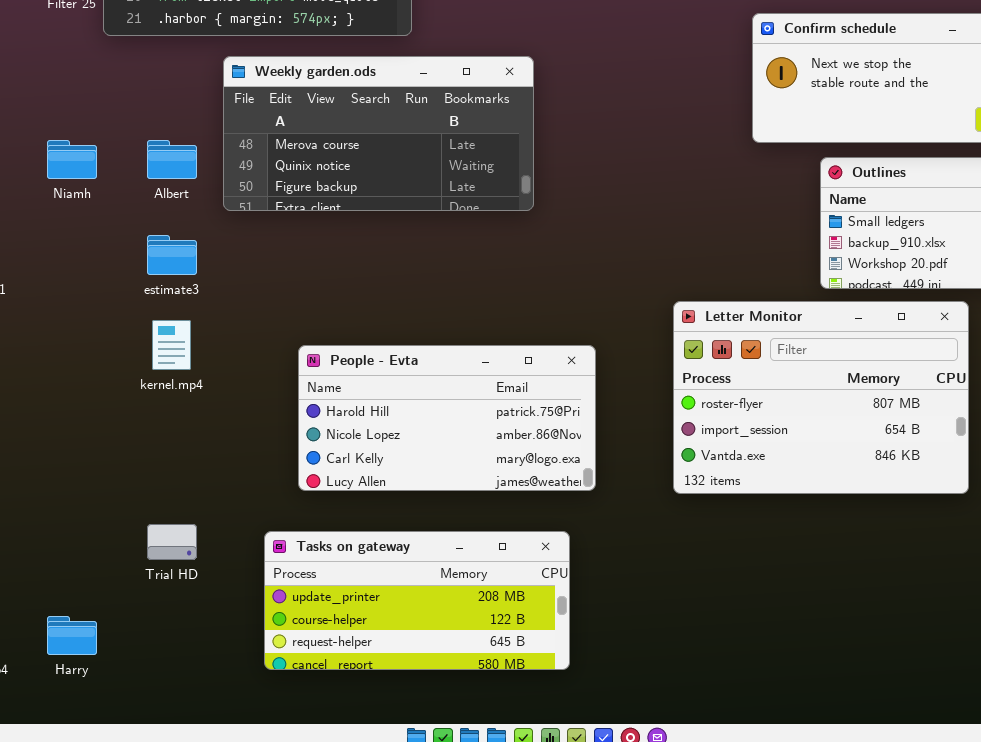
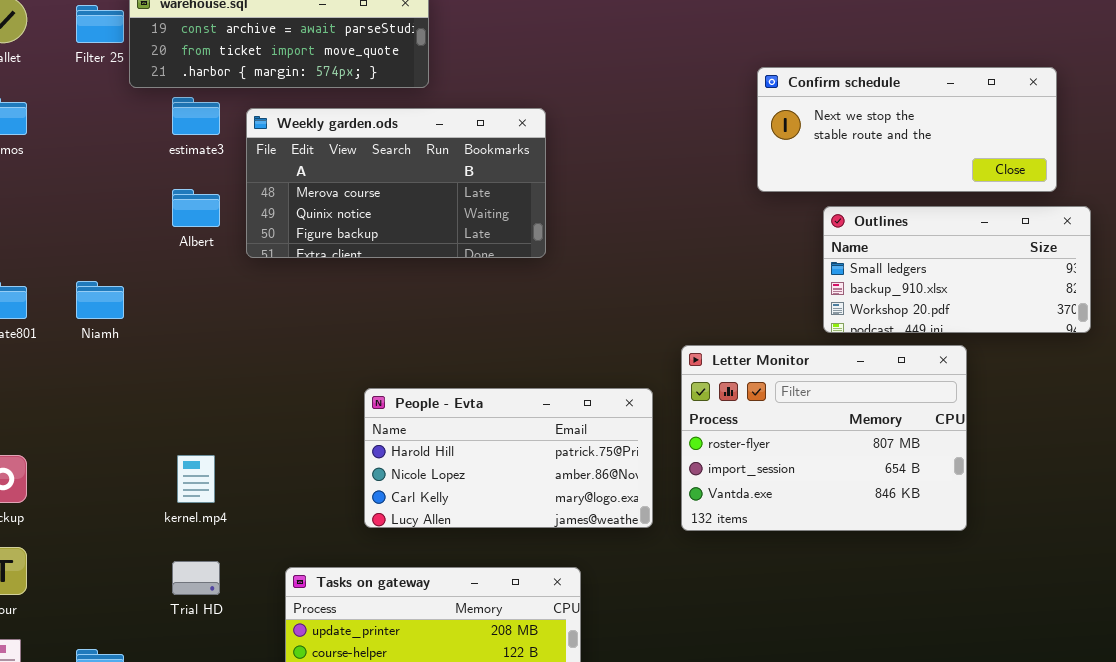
Niamh: [47,140,97,179] -> [76,281,124,319], moved
estimate3: [147,235,197,275] -> [172,97,220,135], moved
kernel.mp4: [152,320,191,370] -> [177,455,215,503], moved
People - Evta: [298,345,596,491] -> [364,388,653,528], moved

